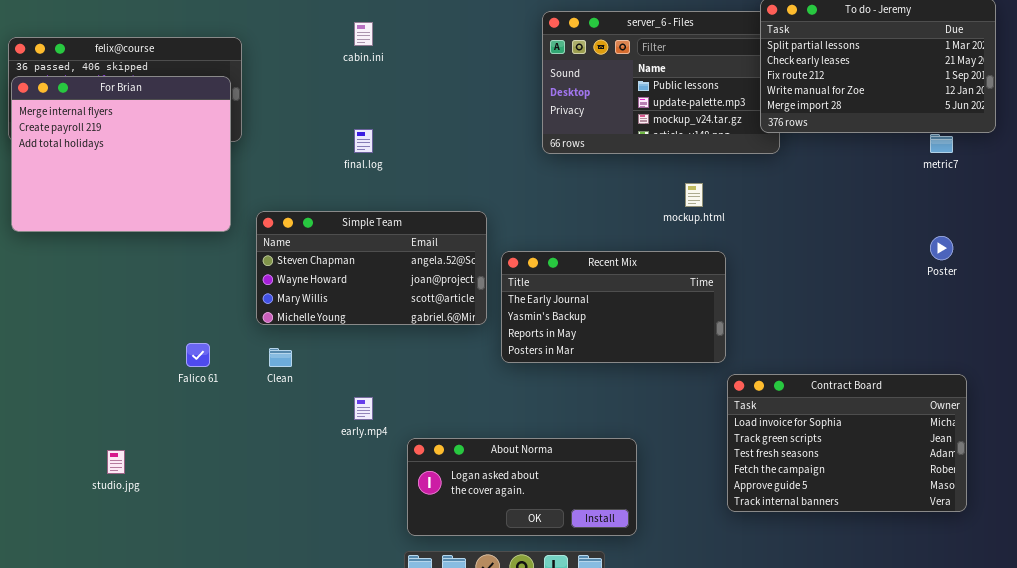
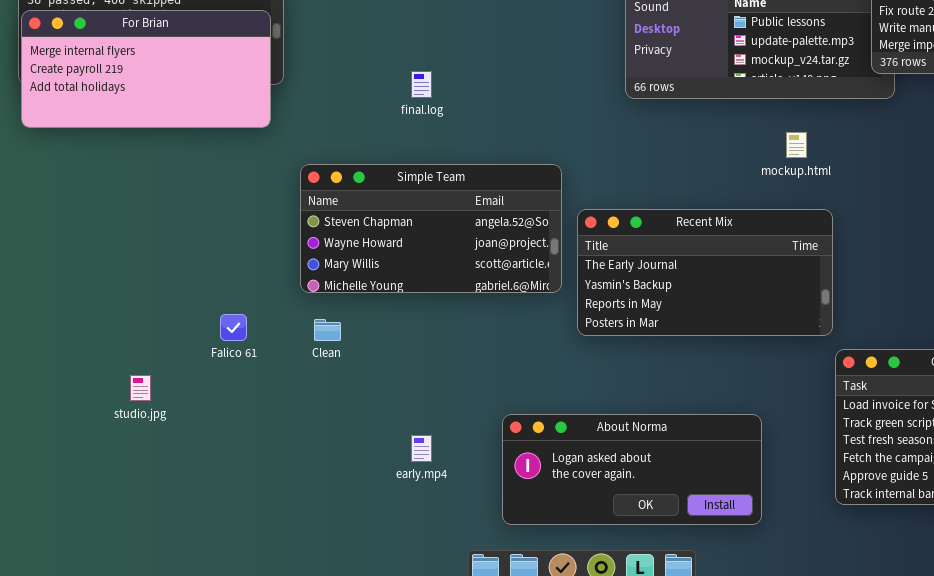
For Brian: [11,76,231,232] -> [21,10,271,128], resized
early.mp4: [354,397,373,420] -> [411,435,432,462], moved
About Norma: [407,438,637,536] -> [502,414,762,525], moved
studio.jpg: [107,450,125,474] -> [130,375,151,401], moved

